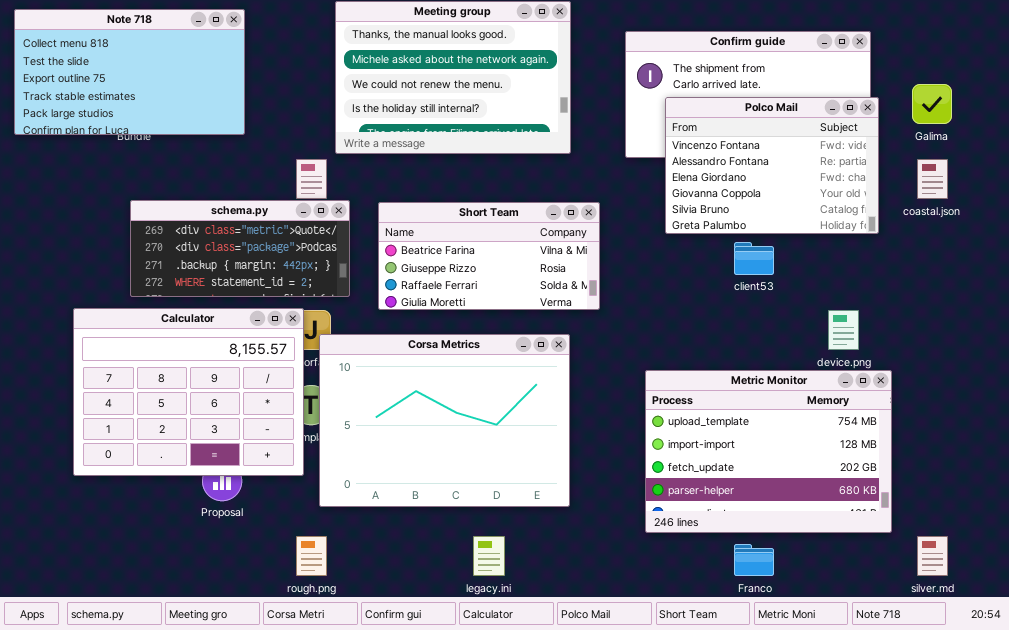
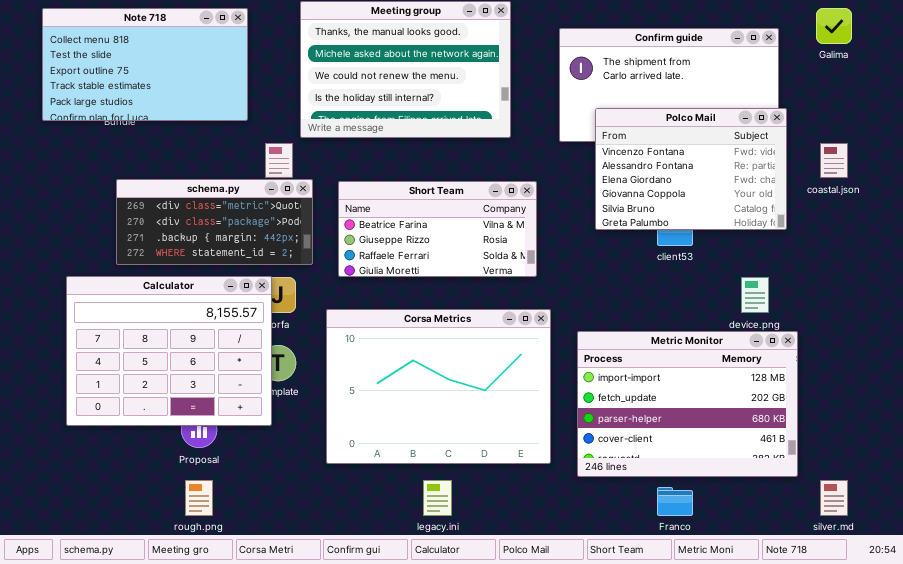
Note 718: [14,9,245,135] -> [42,8,248,121], moved
Galima: [912,84,952,124] -> [816,8,852,44], moved
Polco Mail: [665,97,879,234] -> [595,108,787,230], moved
Corsa Metrics: [319,334,570,507] -> [326,309,551,464], moved
Metric Monitor: [645,370,892,533] -> [577,331,798,477], scrolled down 1 row
rough.png: [296,536,327,576] -> [185,480,213,516], moved

